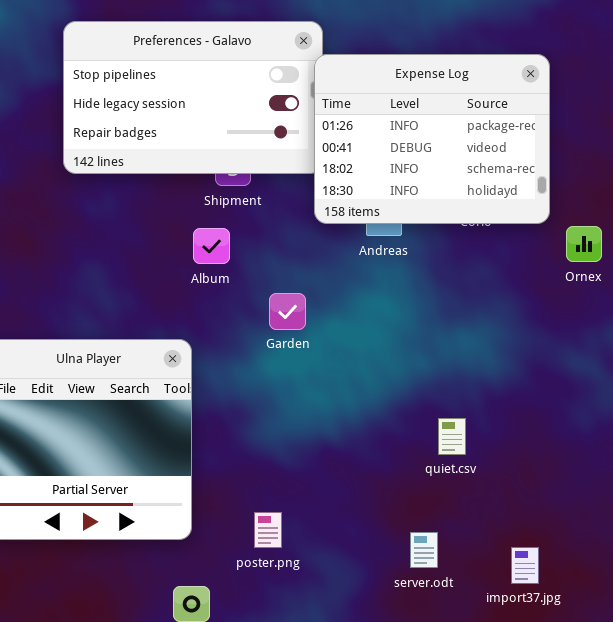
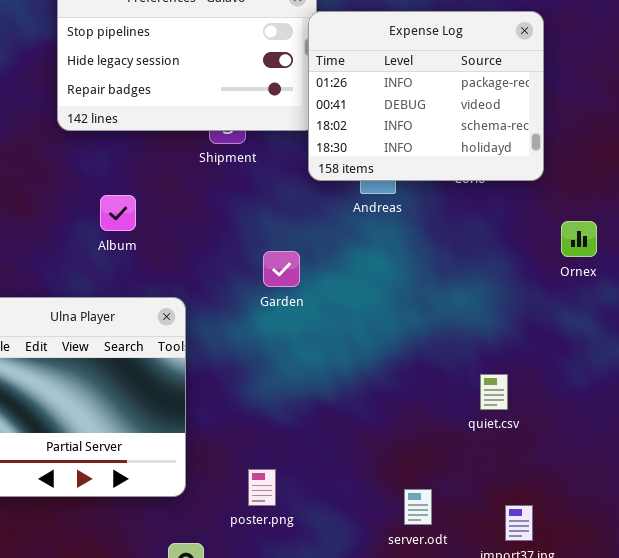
Ornex: [566,226,602,262] -> [561,221,597,257], moved
Album: [193,228,230,264] -> [100,195,136,231], moved
quiet.csv: [438,418,466,455] -> [480,374,508,410], moved

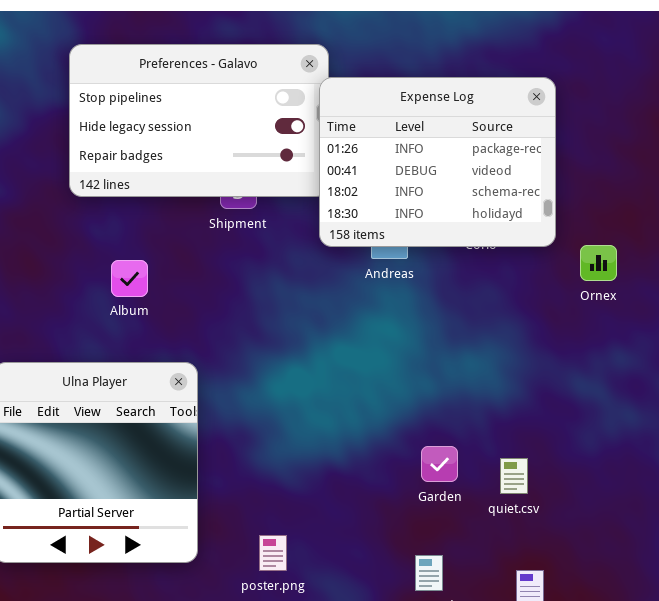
Ornex: [561,221,597,257] -> [580,245,617,281], moved
Garden: [263,251,300,287] -> [421,446,458,482], moved
quiet.csv: [480,374,508,410] -> [500,458,528,494], moved

